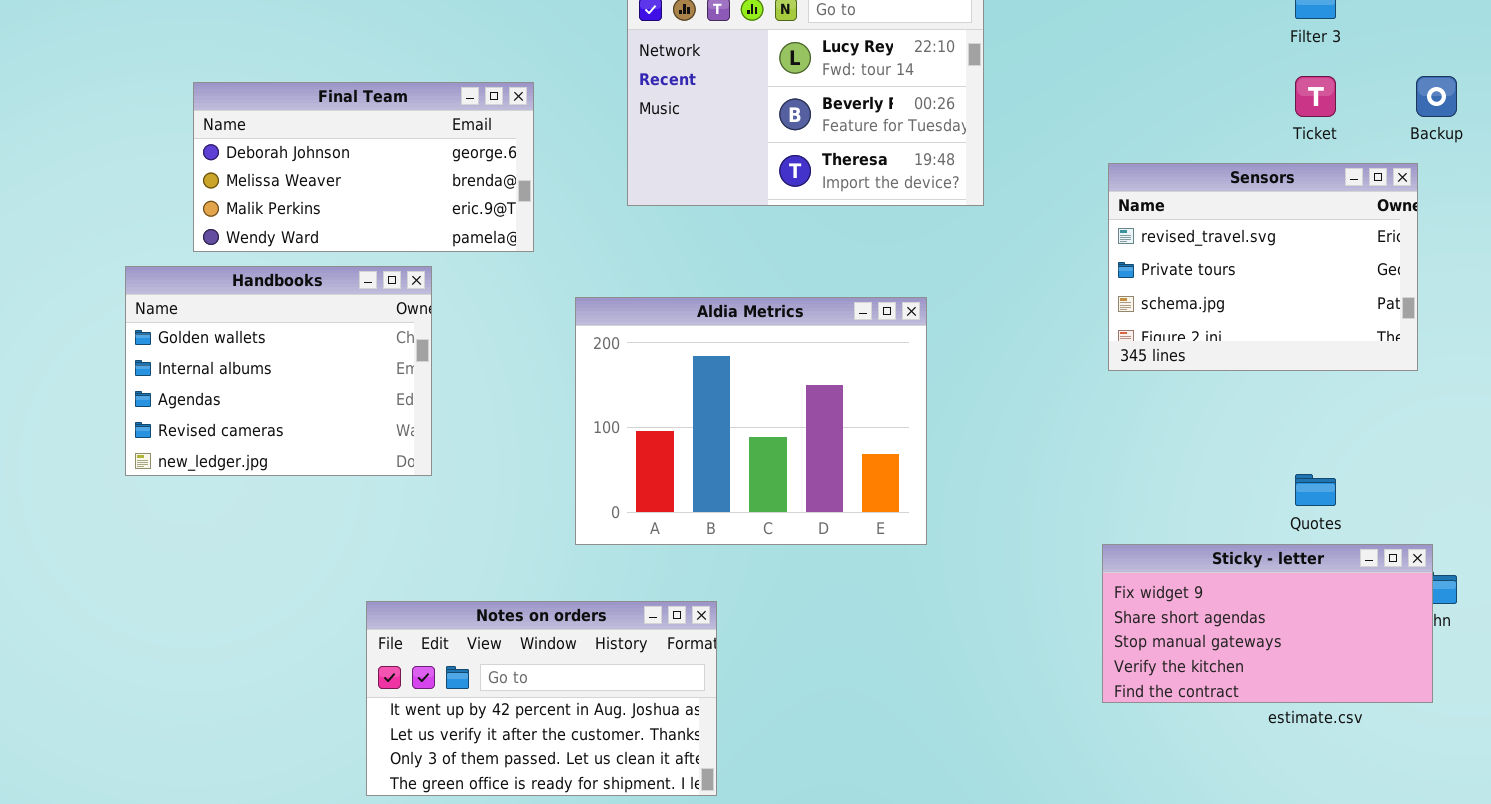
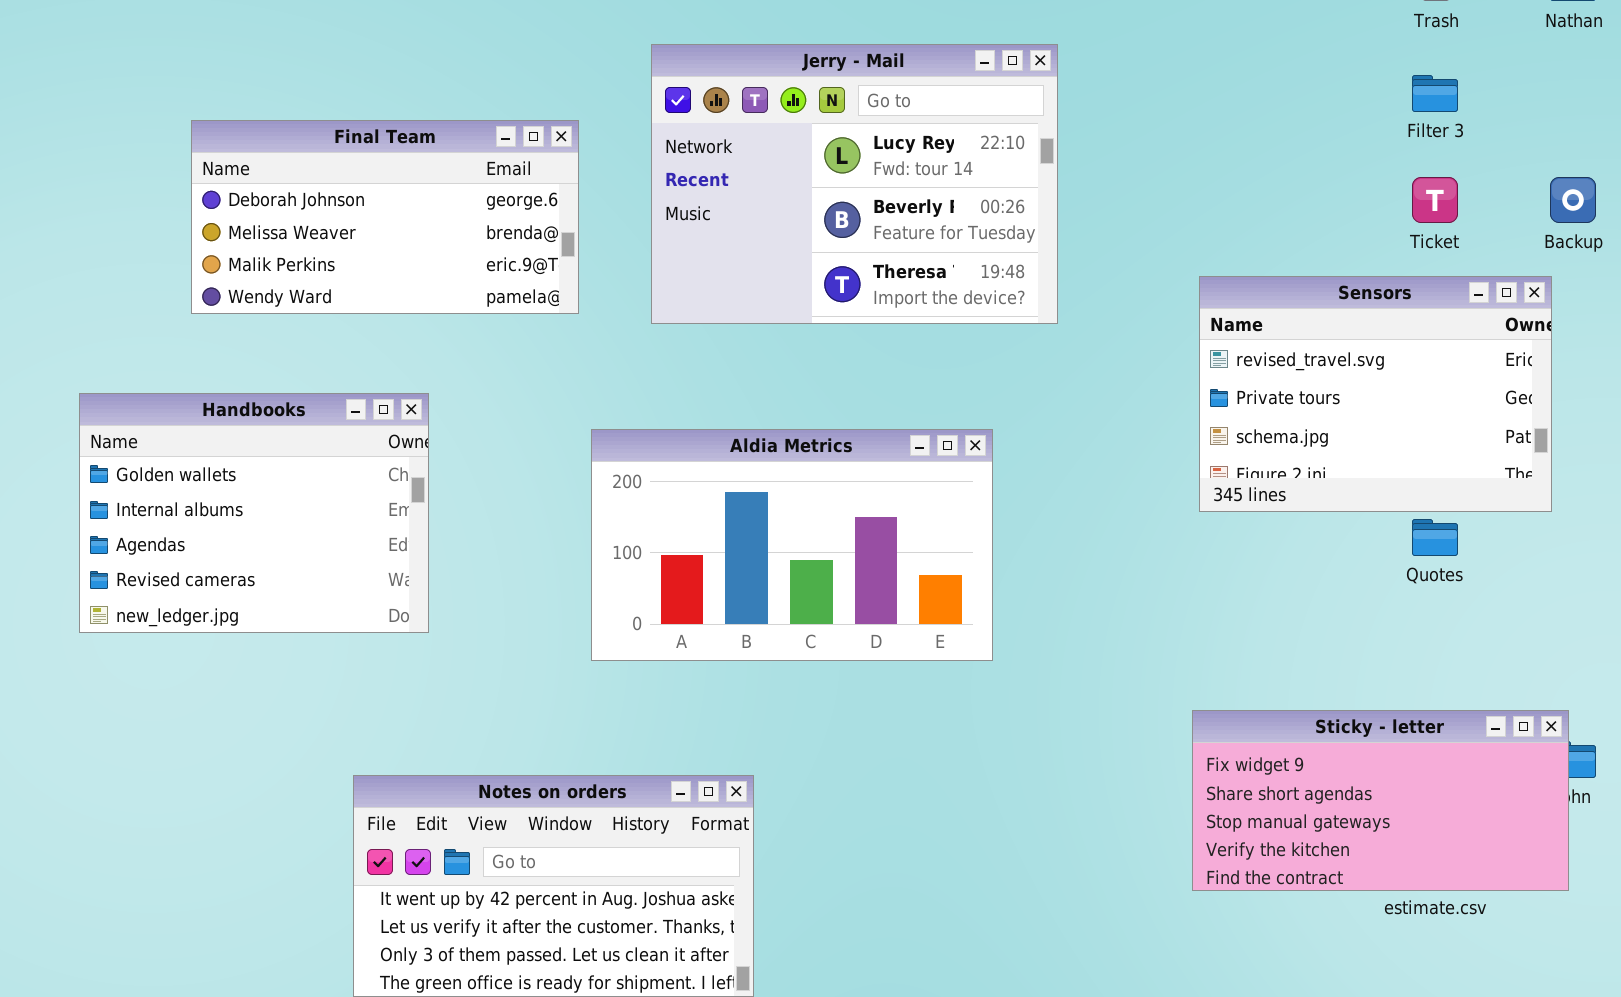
Final Team: [193,82,534,252] -> [191,120,579,314], moved
Aldia Metrics: [575,297,927,545] -> [591,429,993,661], resized
Quotes: [1295,474,1336,506] -> [1412,519,1458,556], moved

